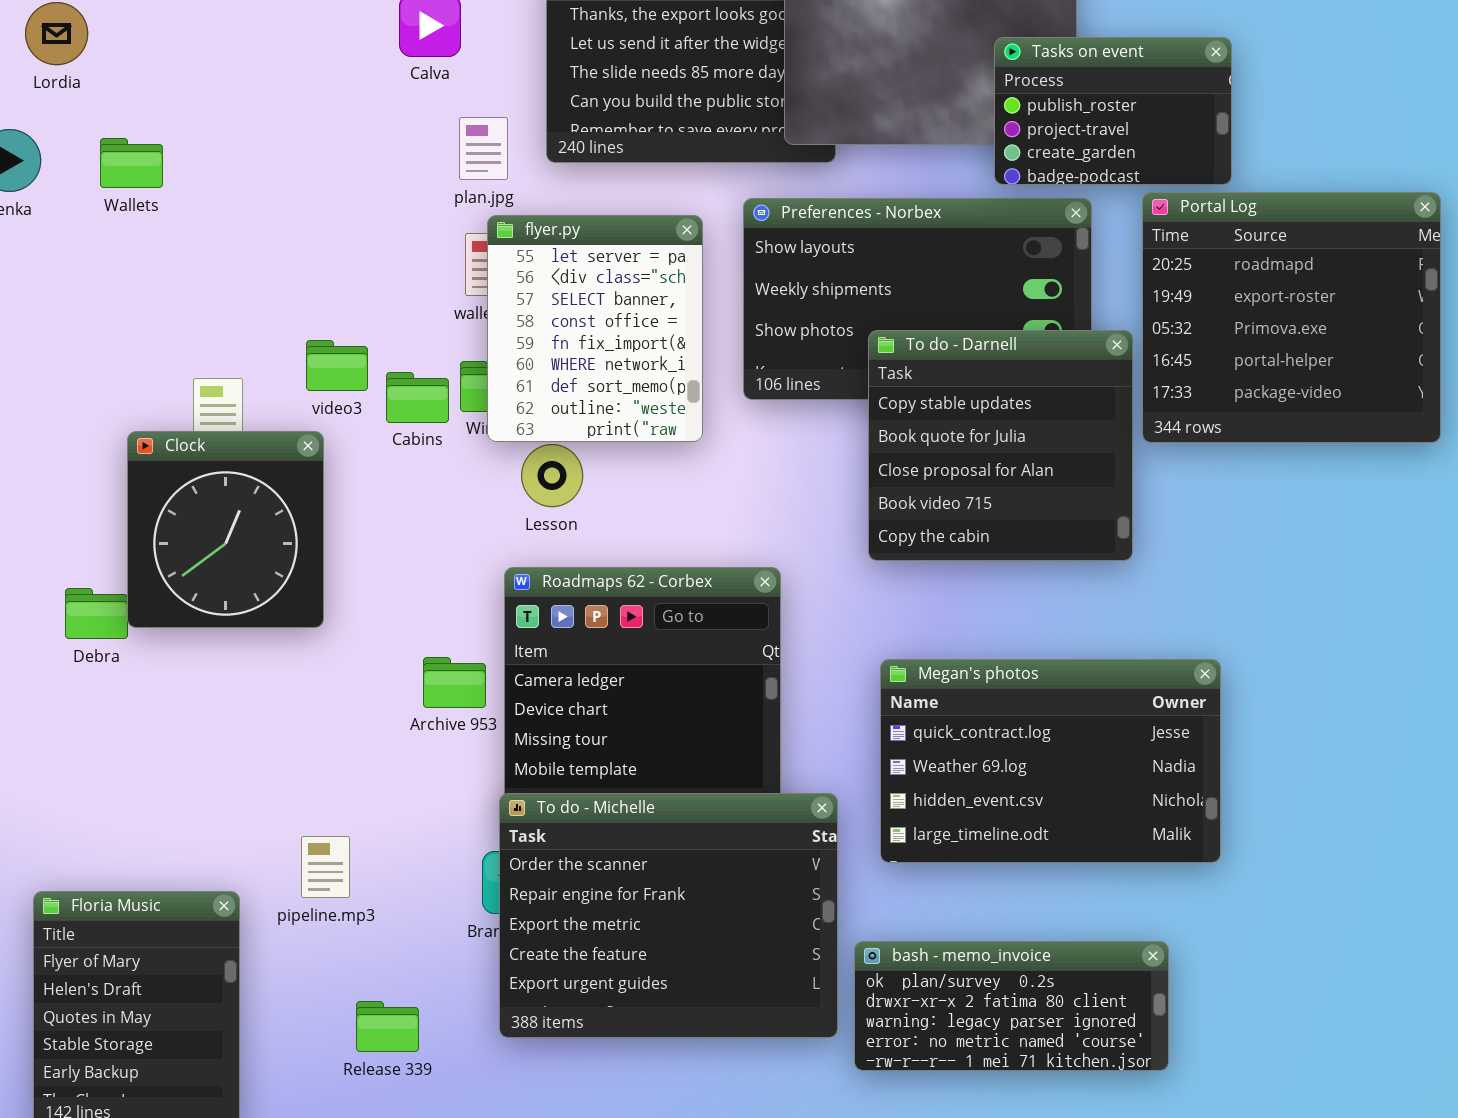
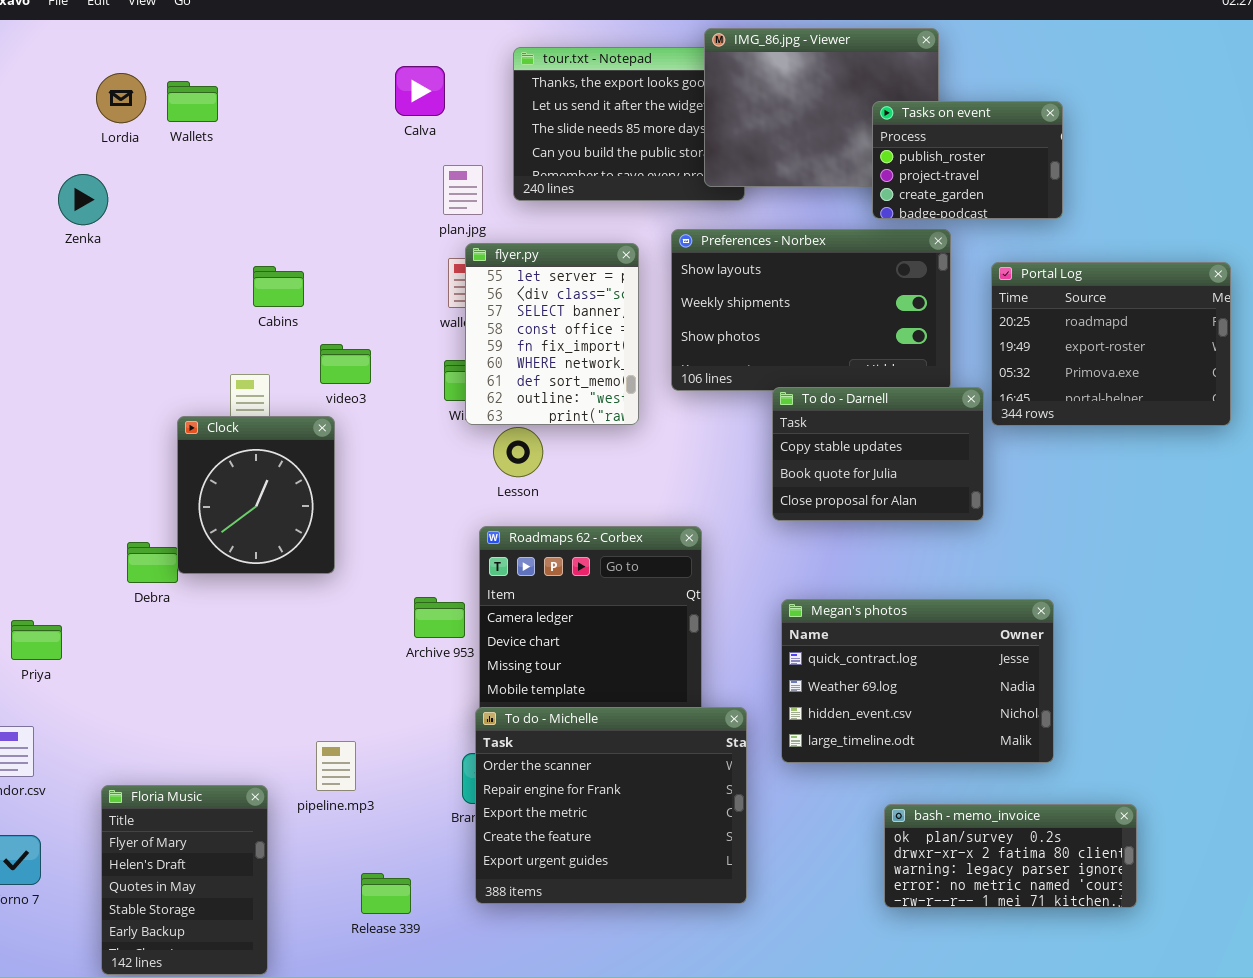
Wallets: [100,138,163,188] -> [167,81,218,122], moved
Portal Log: [1142,192,1441,443] -> [991,262,1231,426], resized
To do - Darnell: [868,330,1133,561] -> [772,387,984,521], resized
Cabins: [386,372,449,423] -> [253,266,304,307], moved
bash - memo_invoice: [854,941,1169,1071] -> [884,804,1137,908], moved

